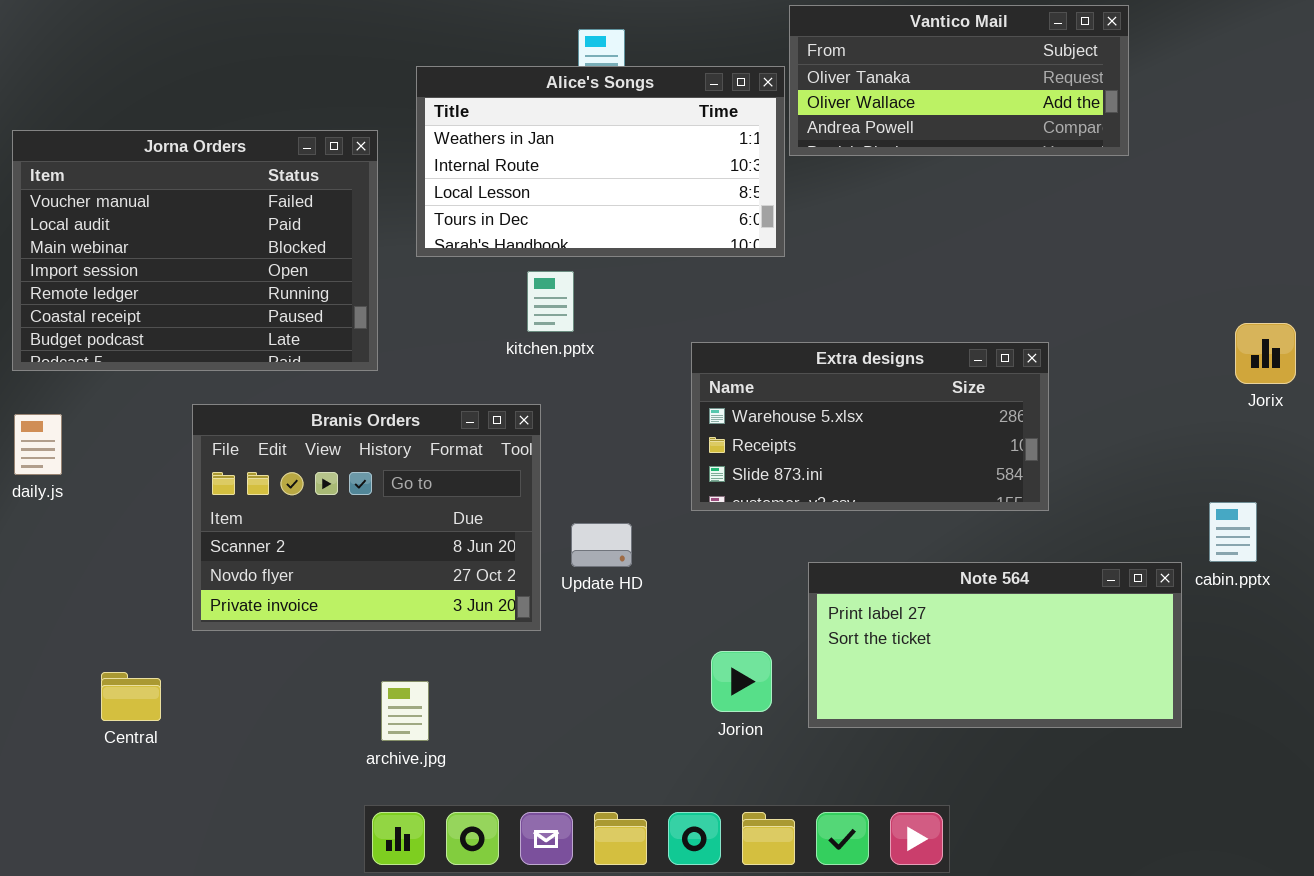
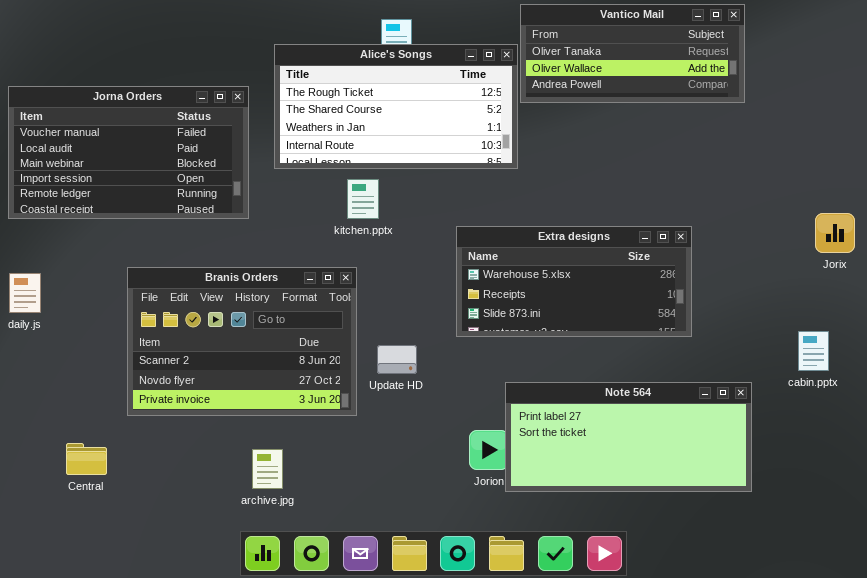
Alice's Songs: [416,66,785,257] -> [274,44,518,169], scrolled up 2 rows
Jorna Orders: [12,130,378,371] -> [8,86,249,219], resized
Note 564: [808,562,1182,728] -> [505,382,752,492], moved

